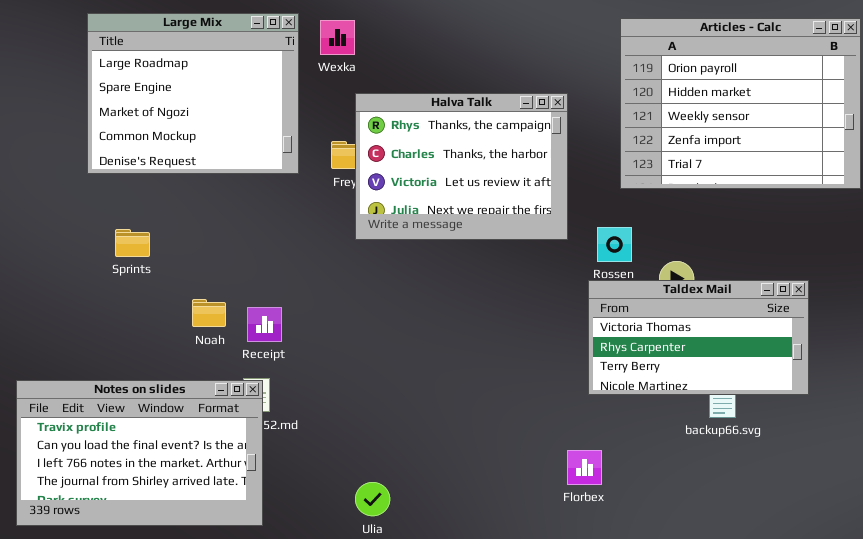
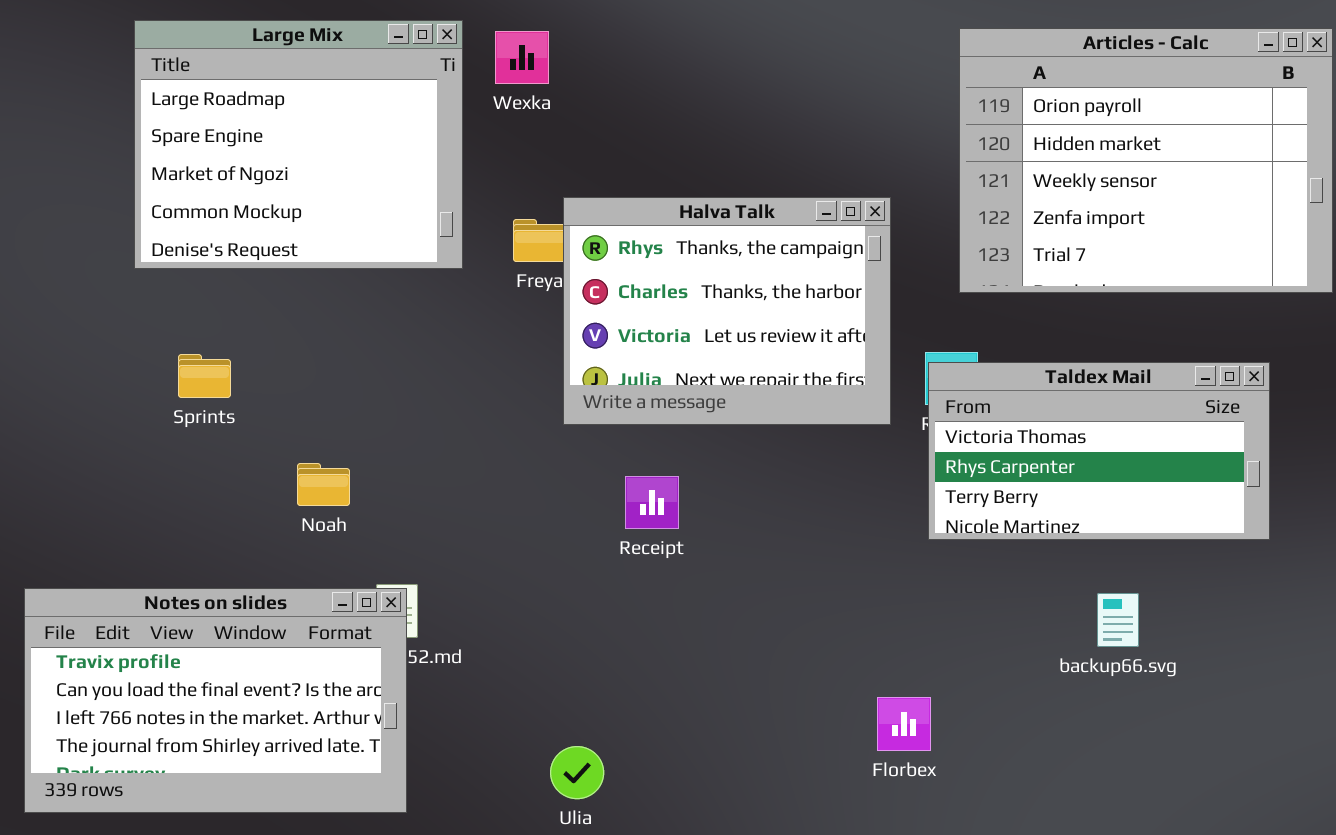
Halva Talk: [355,93,568,240] -> [563,197,891,425], moved
Taldex Mail: [588,280,809,395] -> [928,362,1270,540], moved
Receipt: [247,307,282,342] -> [625,476,679,529], moved

